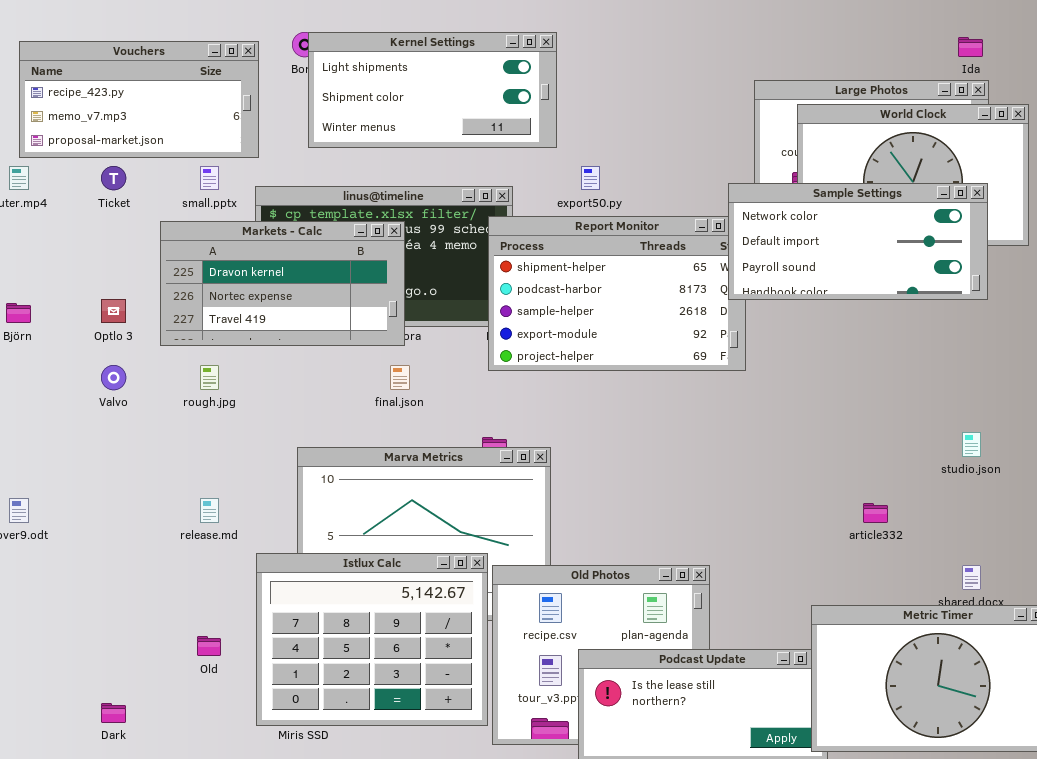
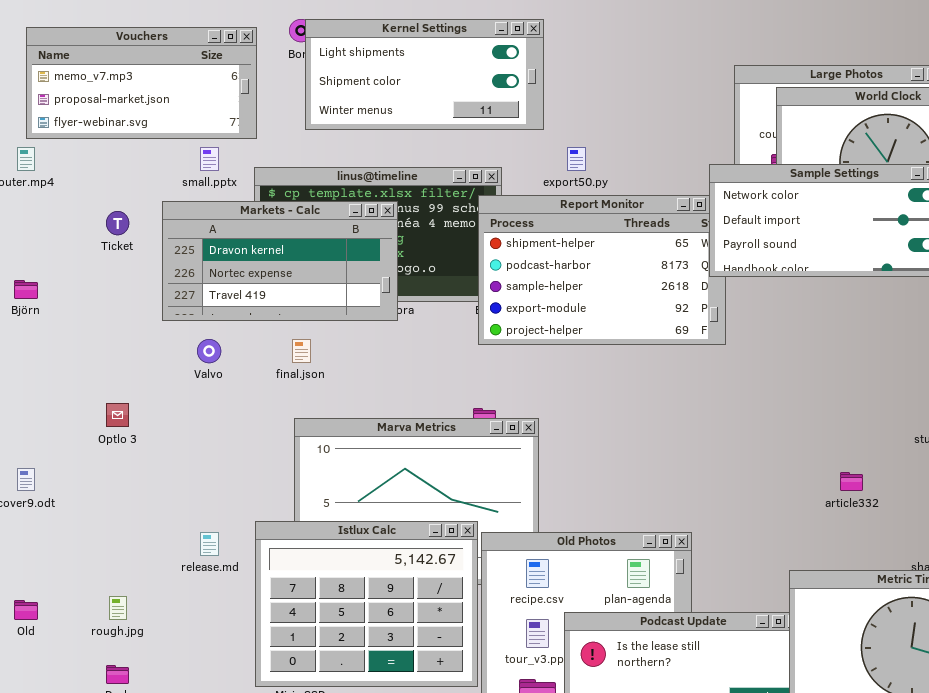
Vouchers: [19,41,259,158] -> [26,27,257,139], scrolled down 1 row
Ticket: [101,166,126,190] -> [106,211,129,235], moved
Optlo 3: [101,299,126,323] -> [106,403,129,427], moved
Valvo: [101,365,126,390] -> [197,339,221,363], moved
rough.jpg: [200,365,219,390] -> [109,596,127,620], moved
final.json: [390,365,410,390] -> [292,339,311,363], moved
release.md: [200,498,219,523] -> [200,532,219,556], moved
Old: [197,636,221,656] -> [14,600,38,620], moved

